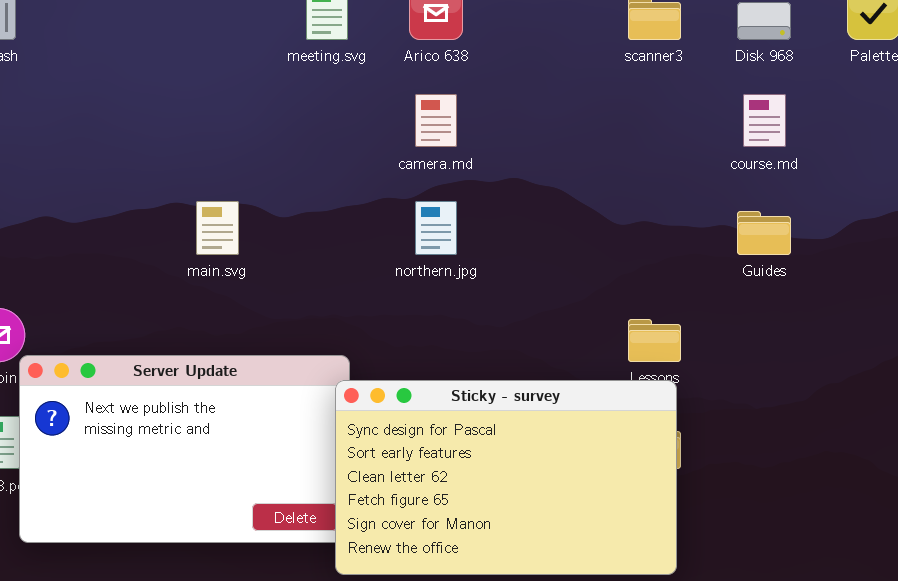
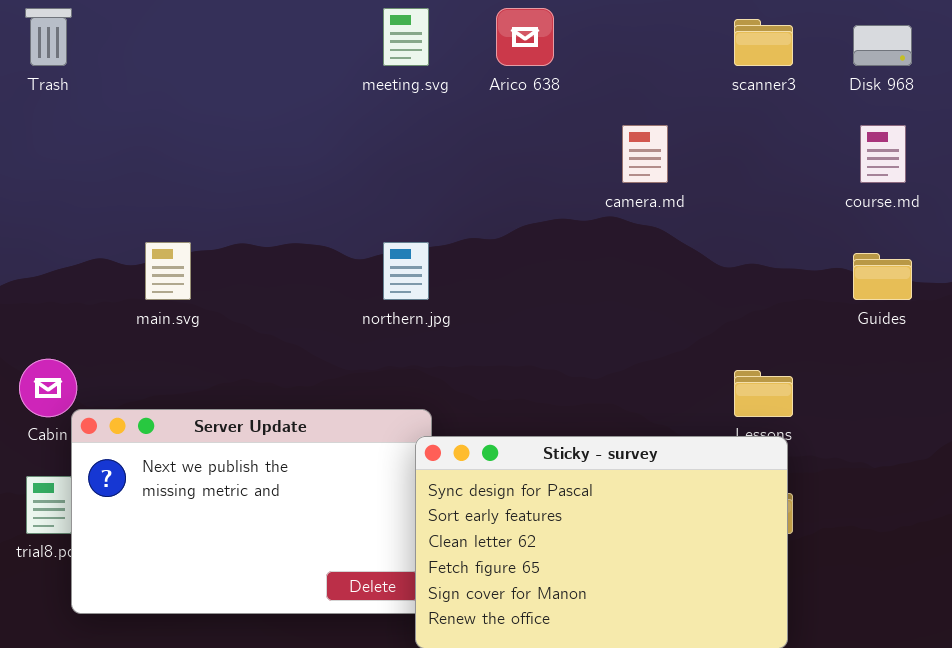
camera.md: [415,94,457,147] -> [622,125,668,183], moved
main.svg: [196,201,239,255] -> [145,242,191,300], moved
northern.jpg: [415,201,457,255] -> [383,242,429,300], moved

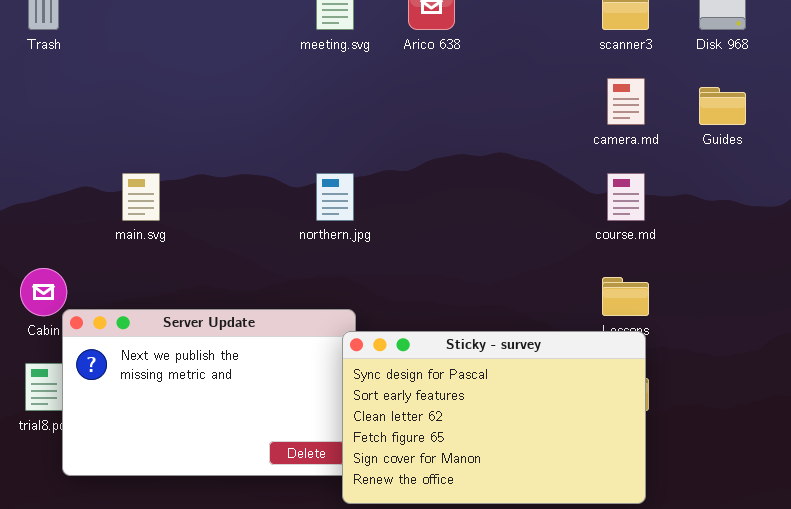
camera.md: [622,125,668,183] -> [607,78,645,125], moved
course.md: [860,125,906,183] -> [607,173,645,221], moved
Guides: [853,253,912,300] -> [699,87,746,125], moved

